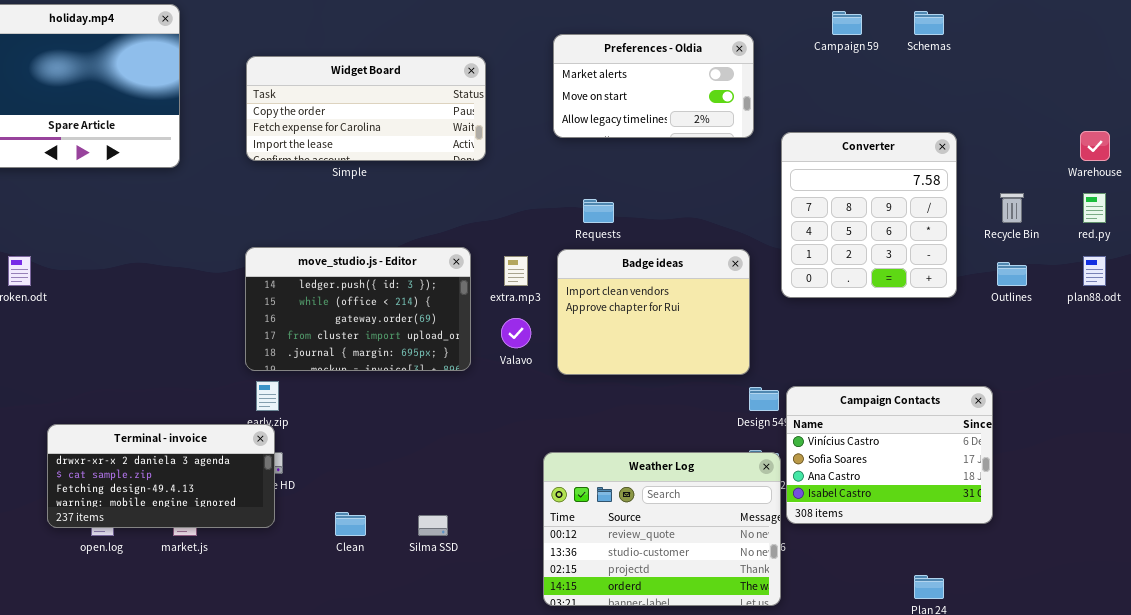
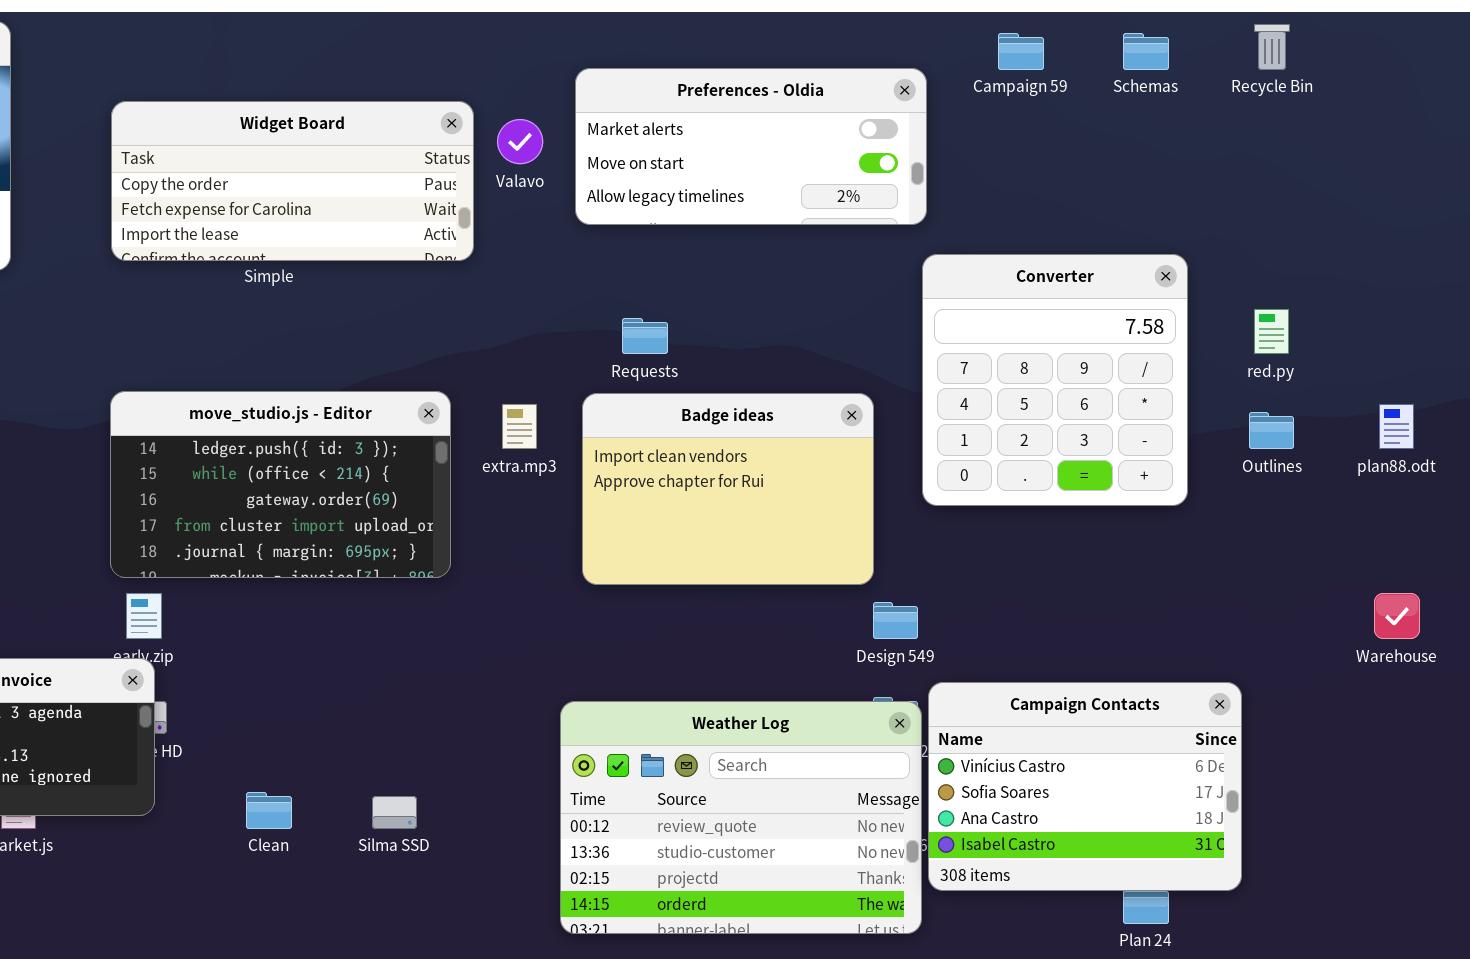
Preferences - Oldia: [553,34,754,138] -> [575,68,927,225], resized
Warehouse: [1080,131,1110,161] -> [1374,593,1420,639], moved
Converter: [781,132,957,298] -> [922,254,1188,506], moved
Recycle Bin: [1000,193,1024,223] -> [1254,24,1290,70], moved
red.py: [1083,193,1106,223] -> [1254,309,1289,354], moved
Valavo: [501,318,531,348] -> [497,119,543,164], moved
Campaign Contacts: [786,386,993,524] -> [928,682,1242,891], moved

